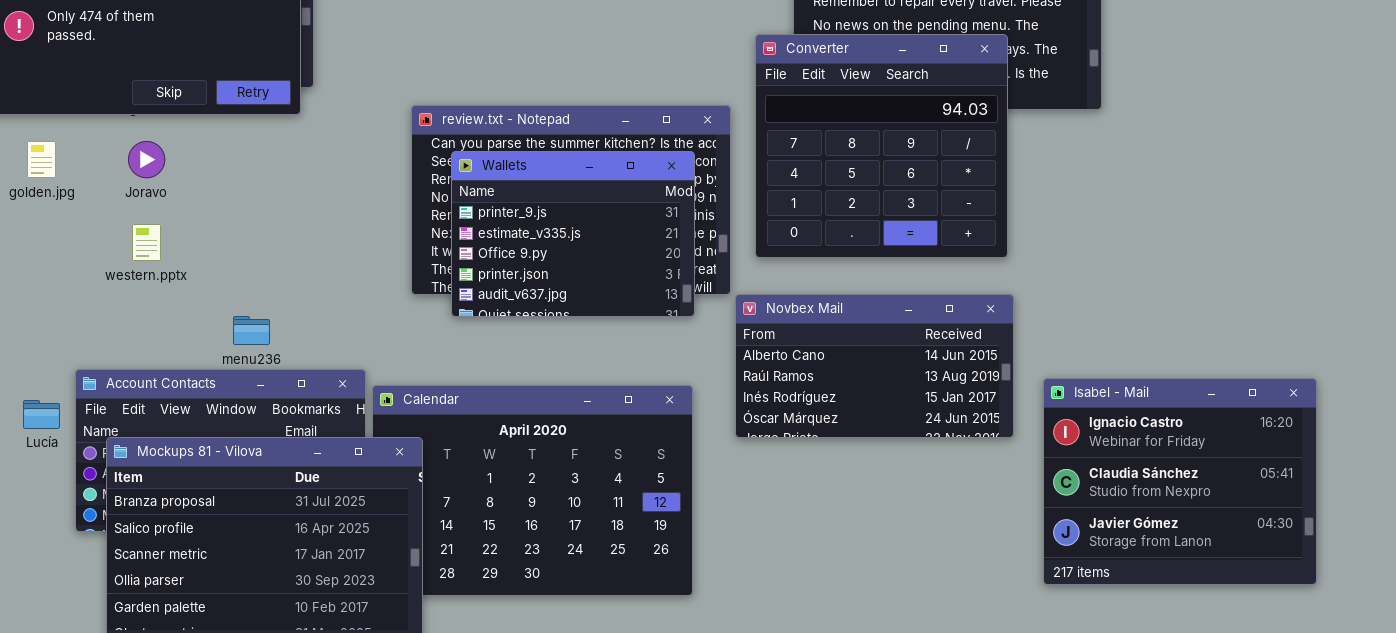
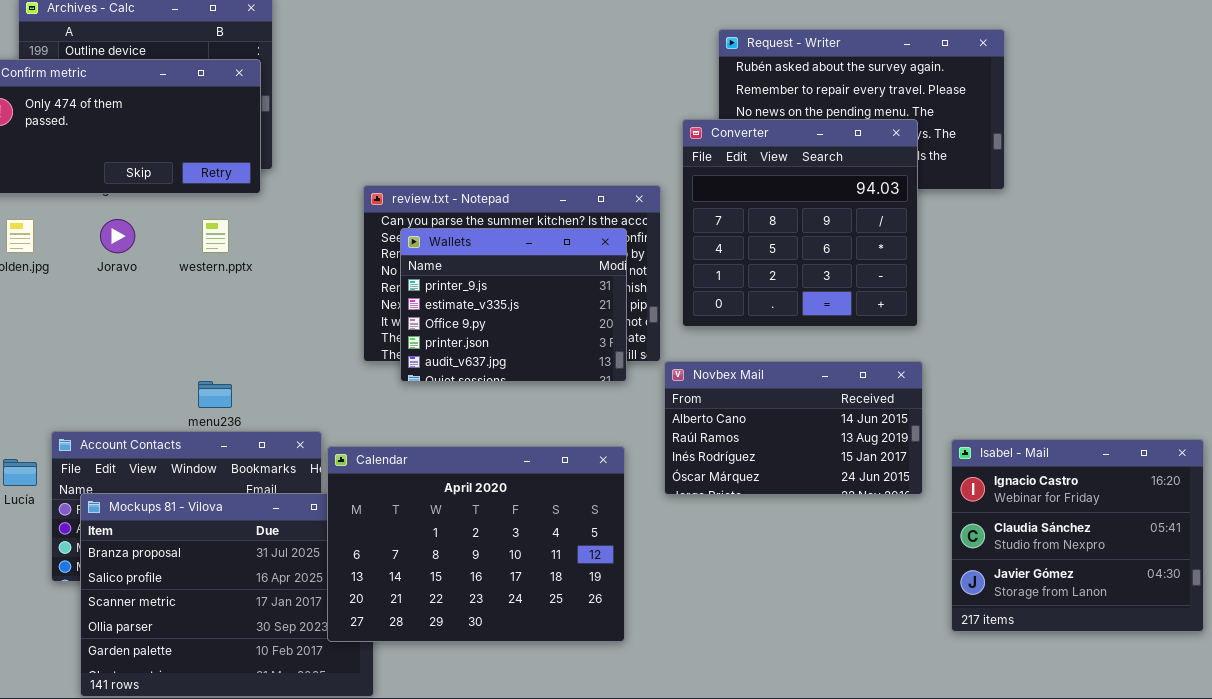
western.pptx: [132,224,161,261] -> [202,219,229,253], moved
Calendar: [372,385,693,596] -> [327,446,625,642], raised

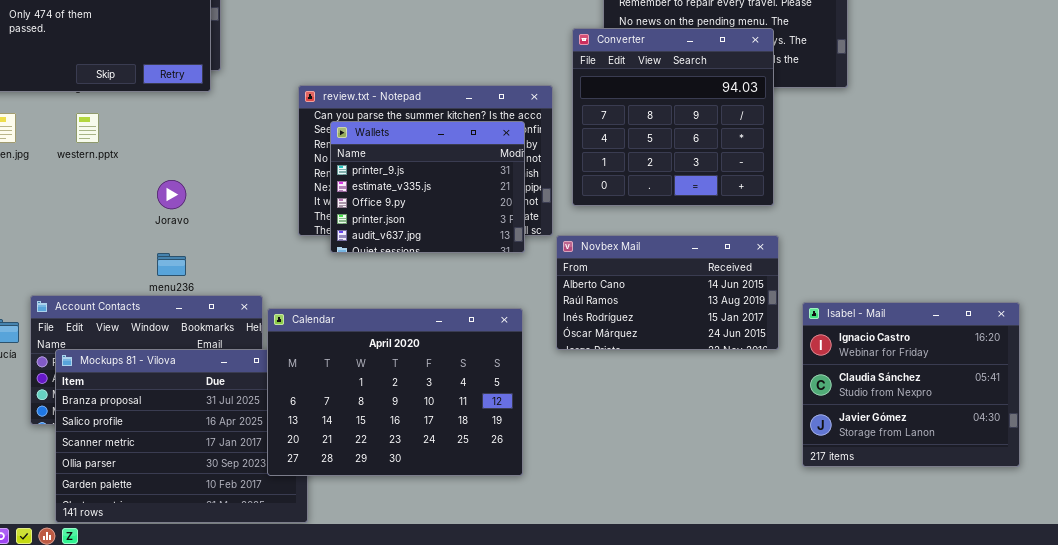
Joravo: [100,219,135,253] -> [157,180,186,209], moved
western.pptx: [202,219,229,253] -> [76,113,99,143], moved

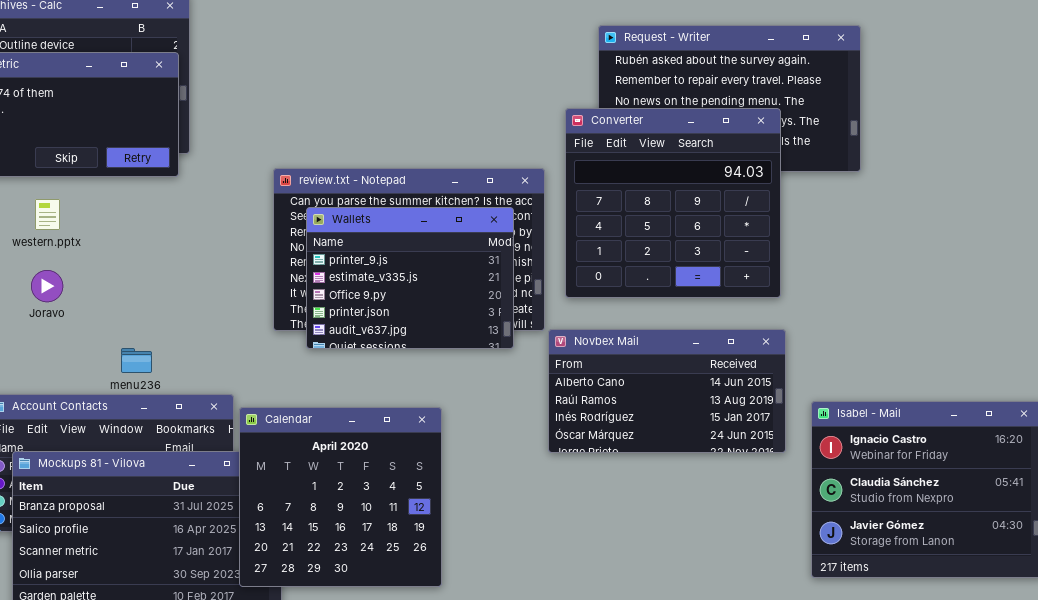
Joravo: [157,180,186,209] -> [31,270,63,302], moved
Calendar: [267,308,523,476] -> [239,407,442,587], resized

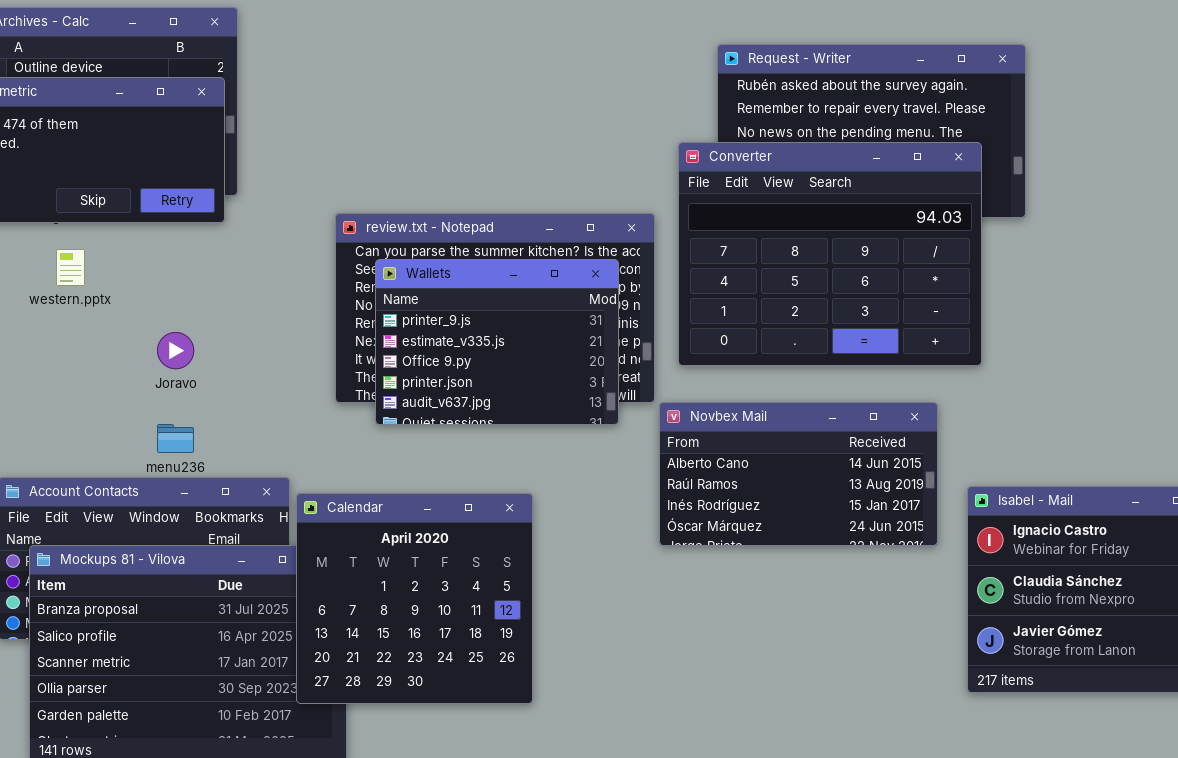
Converter: [565,108,781,298] -> [678,142,982,366], resized
Joravo: [31,270,63,302] -> [157,332,194,369], moved

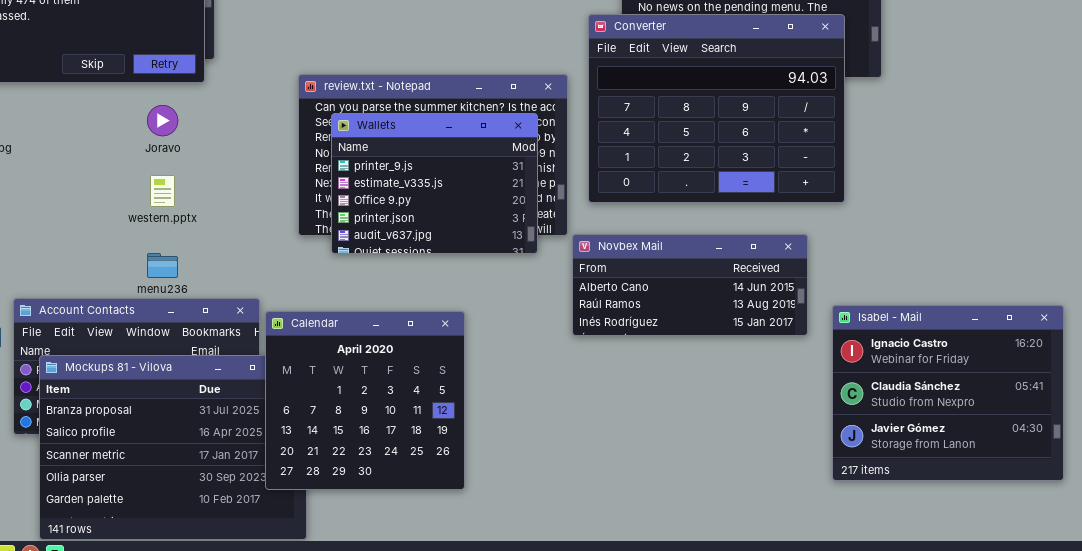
western.pptx: [56,249,85,286] -> [150,175,175,207], moved
Joravo: [157,332,194,369] -> [147,105,178,136], moved
Novbex Mail: [659,402,938,546] -> [572,234,808,336], resized

